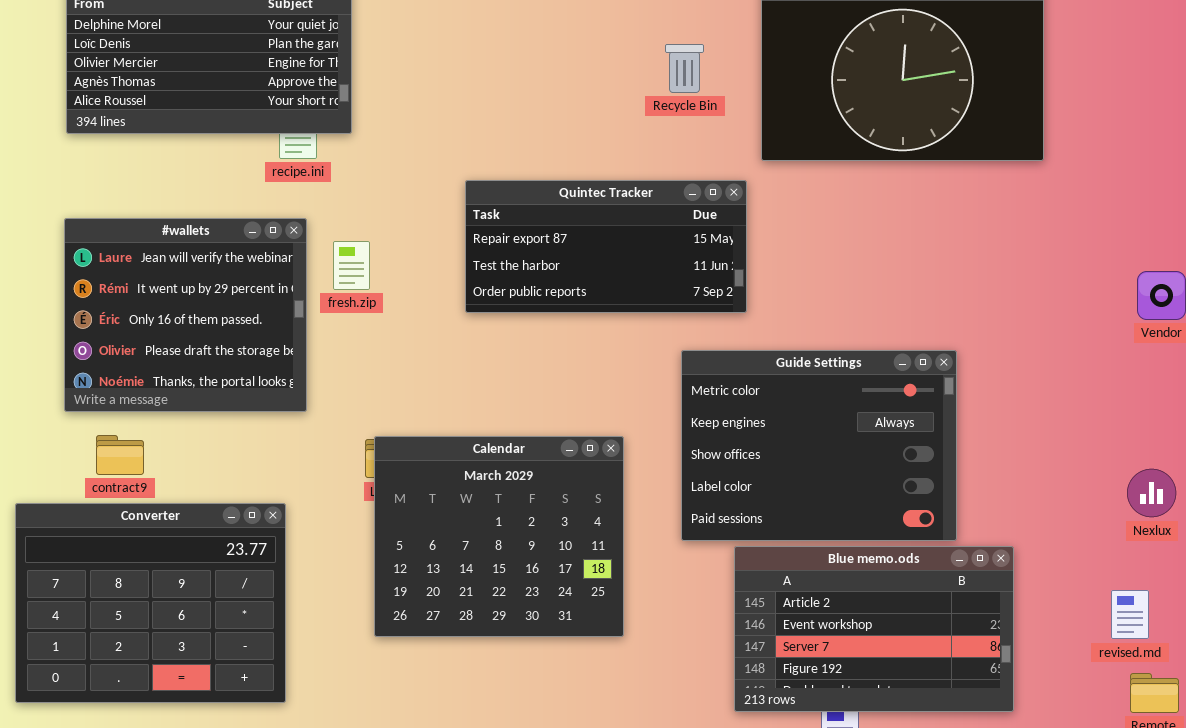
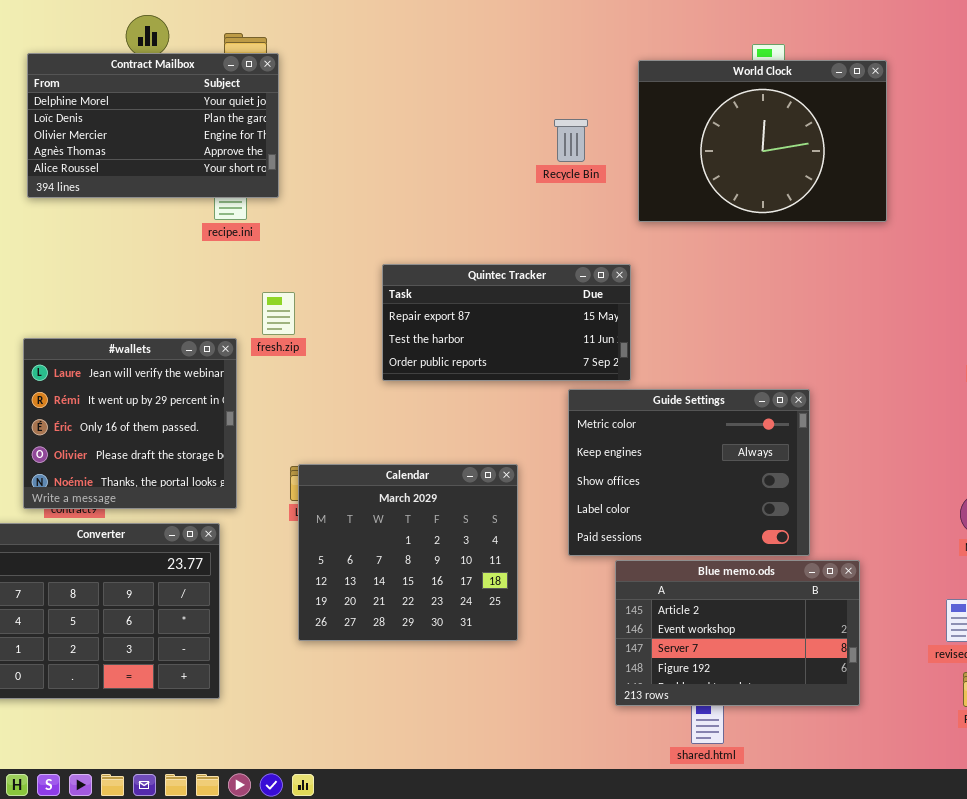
Quintec Tracker: [465,180,747,313] -> [382,264,631,381], moved
#wallets: [64,218,307,412] -> [23,338,237,509], moved

